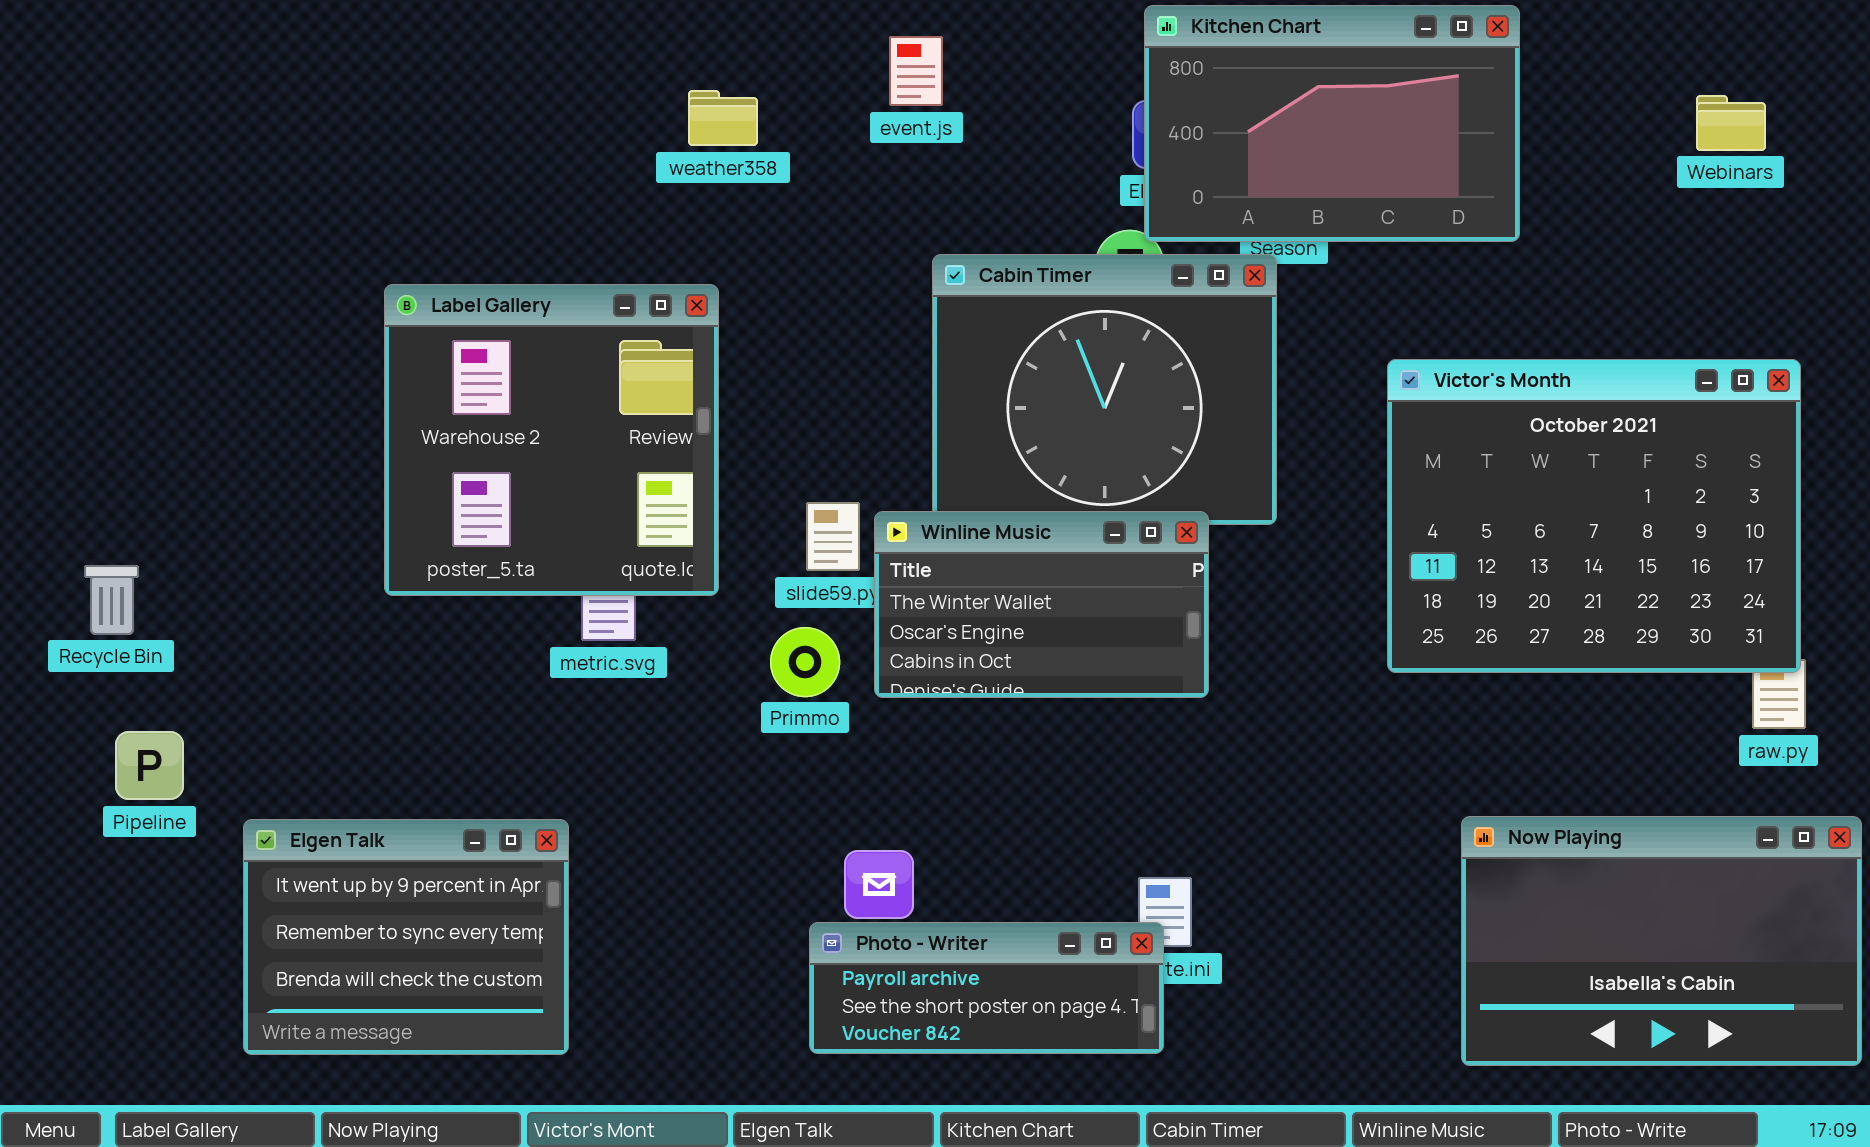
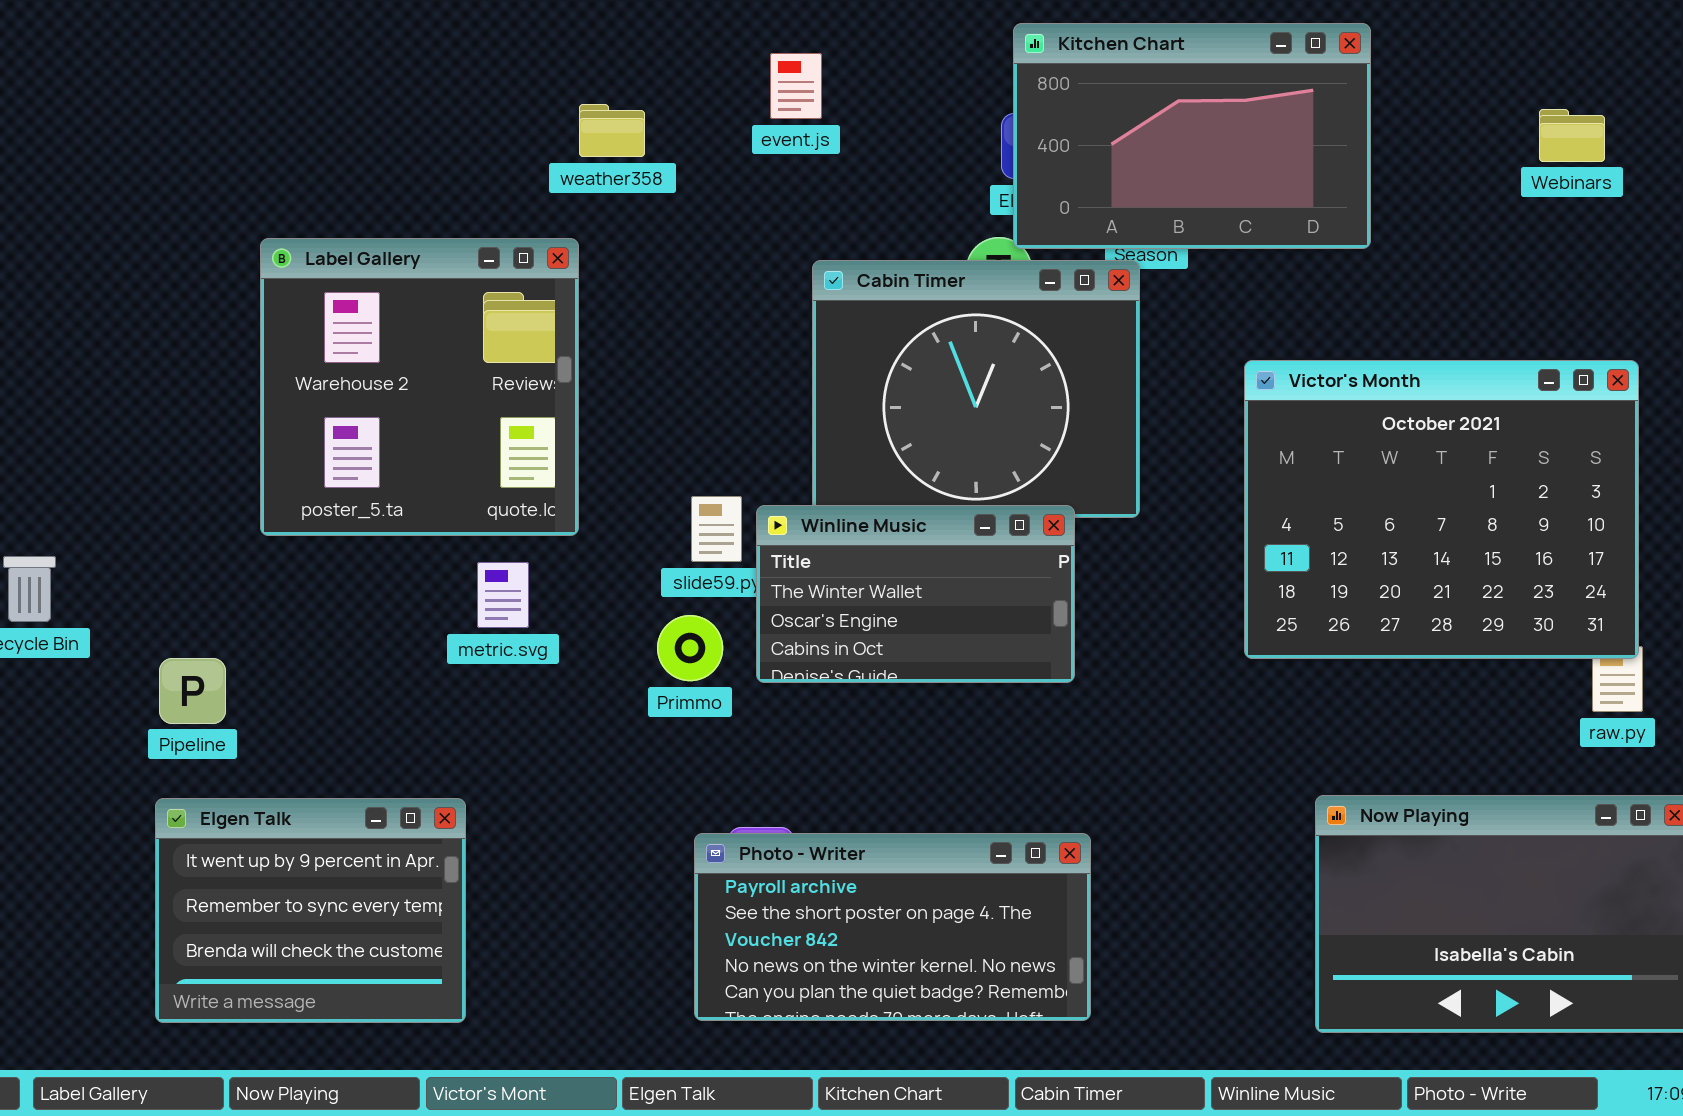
Label Gallery: [384,284,719,596] -> [260,238,579,536], moved
Pipeline: [115,731,184,800] -> [159,658,226,724], moved
Photo - Writer: [809,922,1164,1054] -> [694,833,1091,1021], resized

